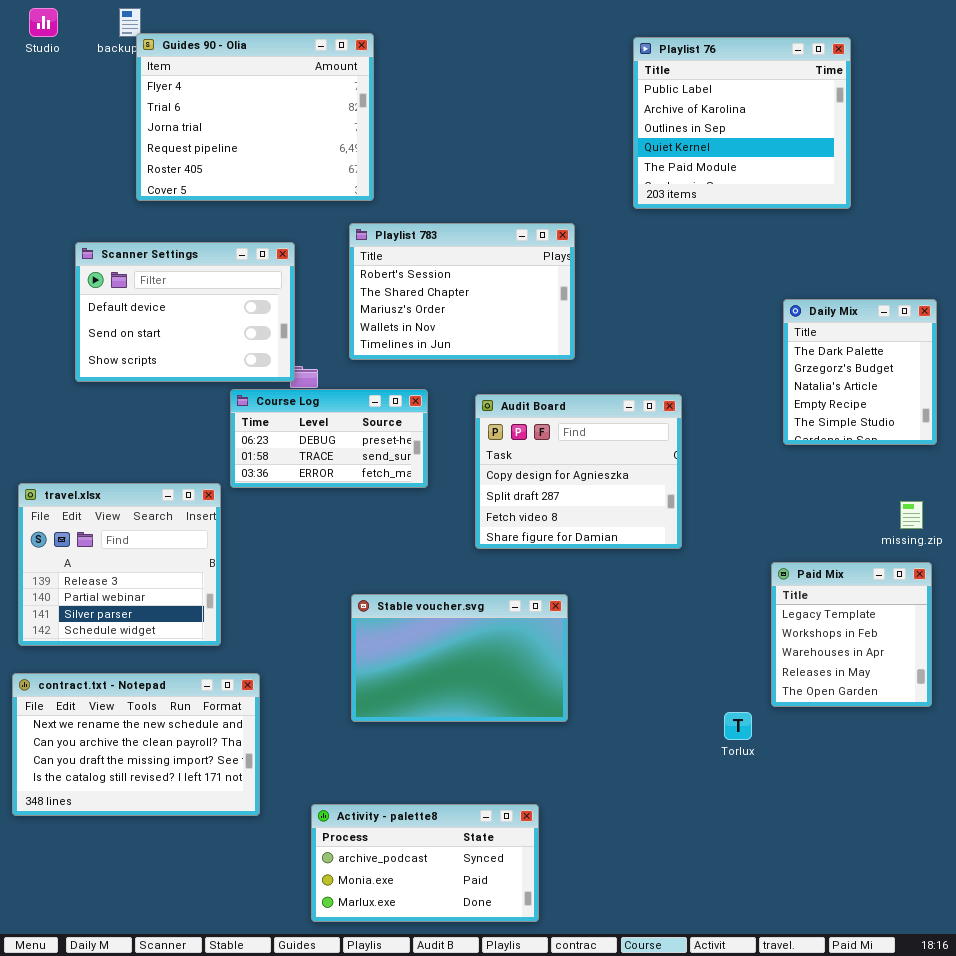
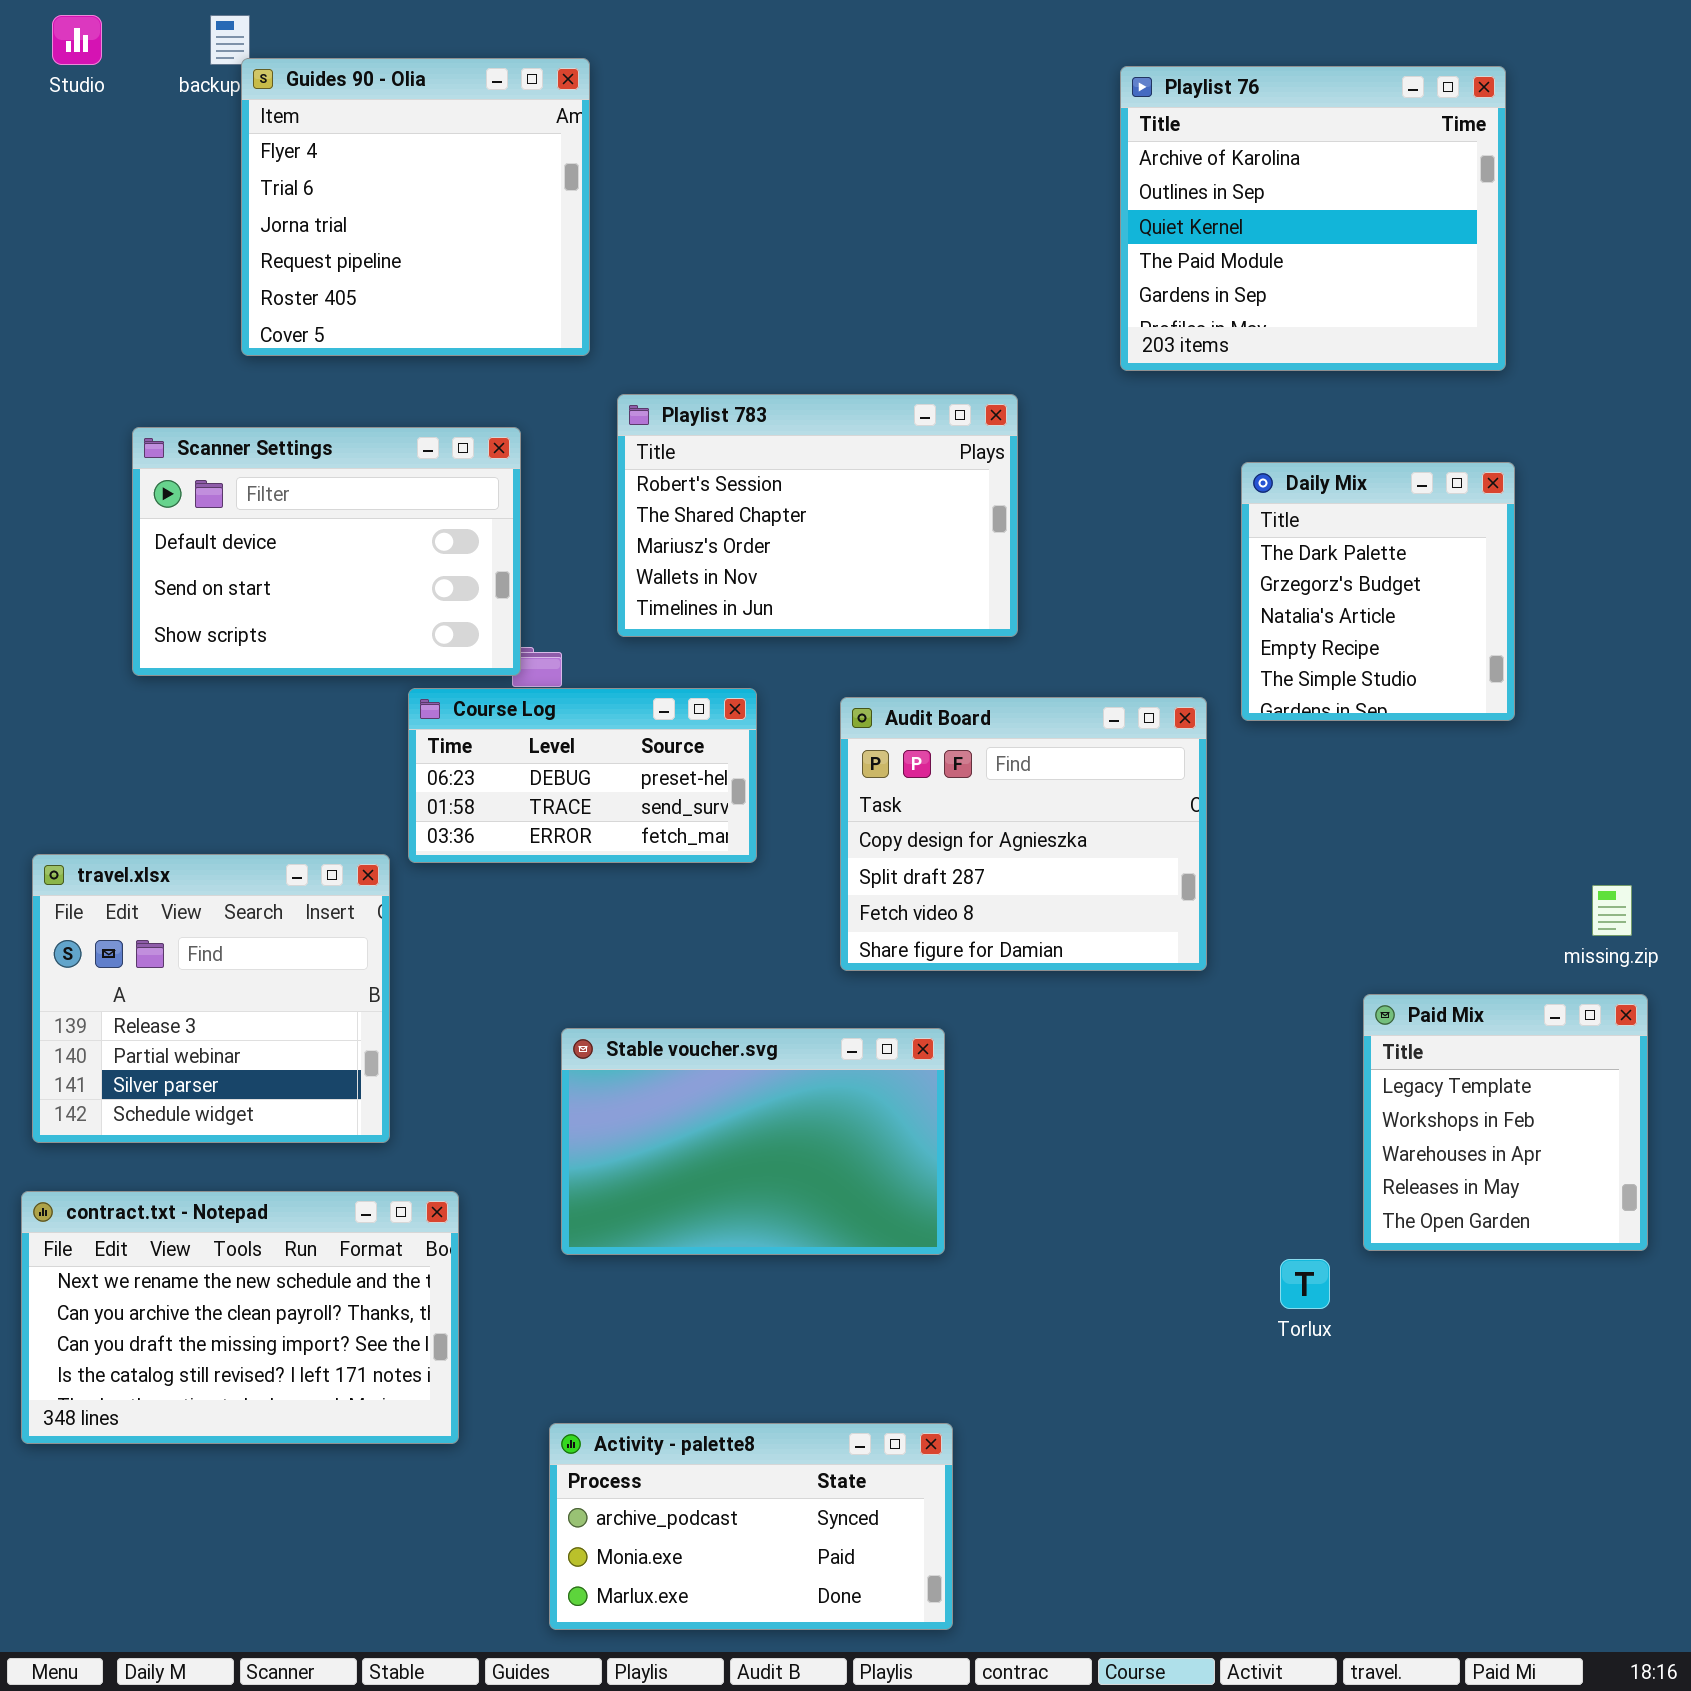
Guides 90 - Olia: [136,33,374,201] -> [241,58,590,356], resized
Playlist 76: [633,37,851,209] -> [1120,66,1506,371], scrolled down 1 row
Daily Mix: [783,299,937,445] -> [1241,462,1515,721], moved
Stable voucher.svg: [351,594,568,722] -> [561,1028,945,1255], moved

